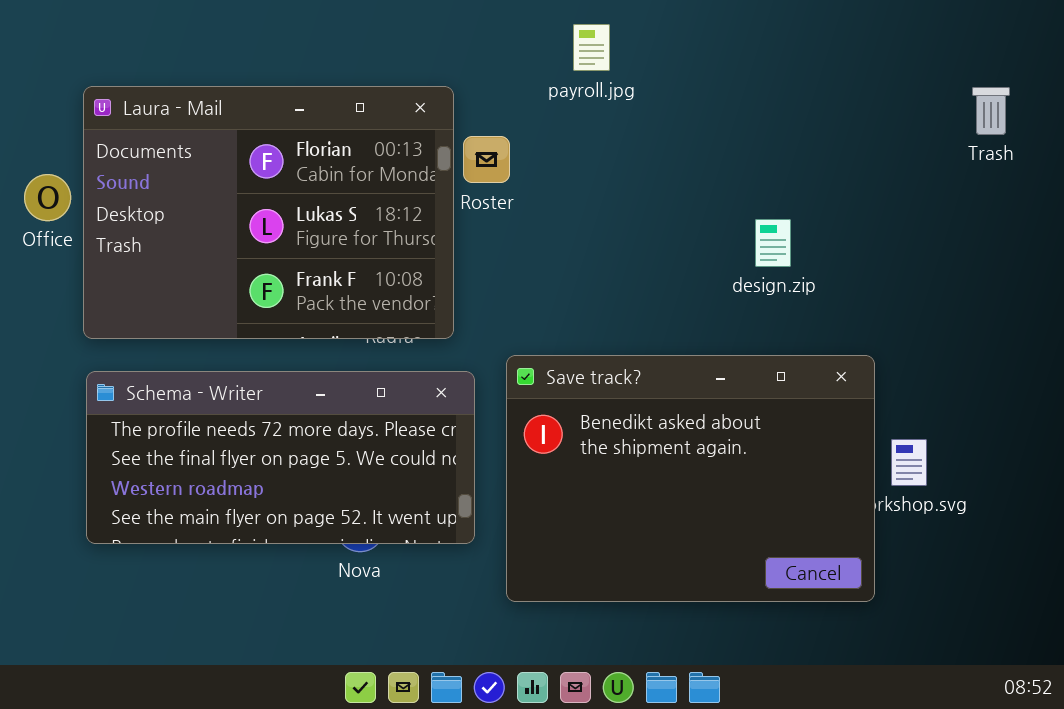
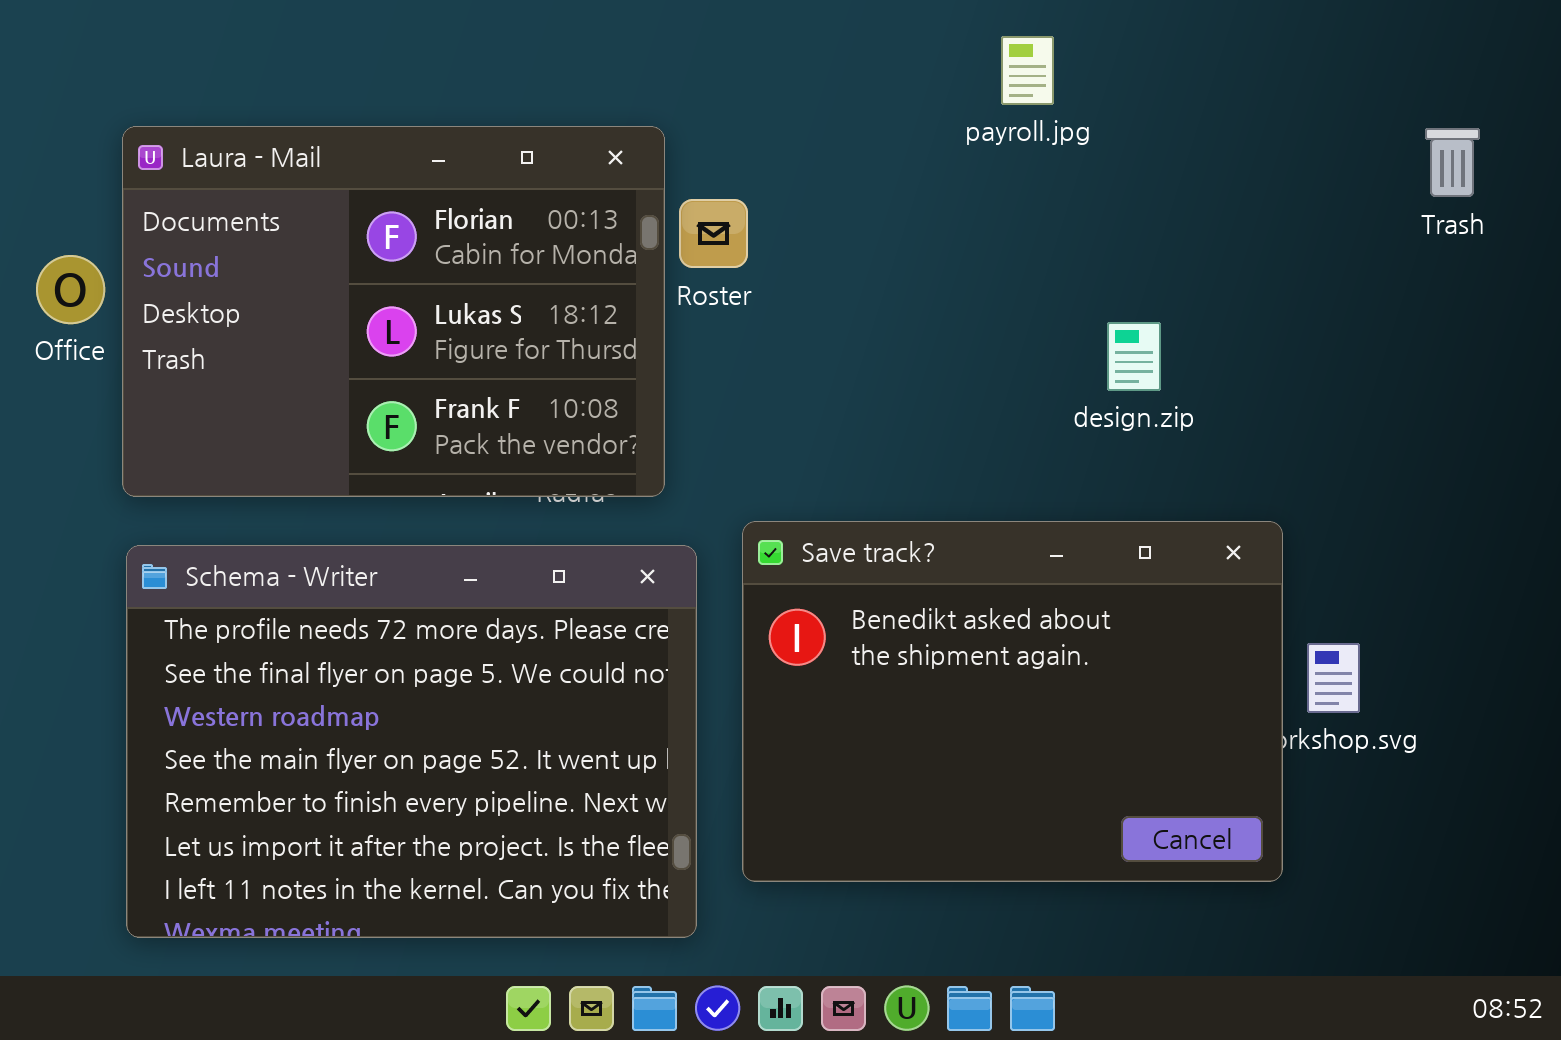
payroll.jpg: [573,24,610,71] -> [1001,36,1054,105], moved
Schema - Writer: [86,371,475,544] -> [126,545,697,938], resized

